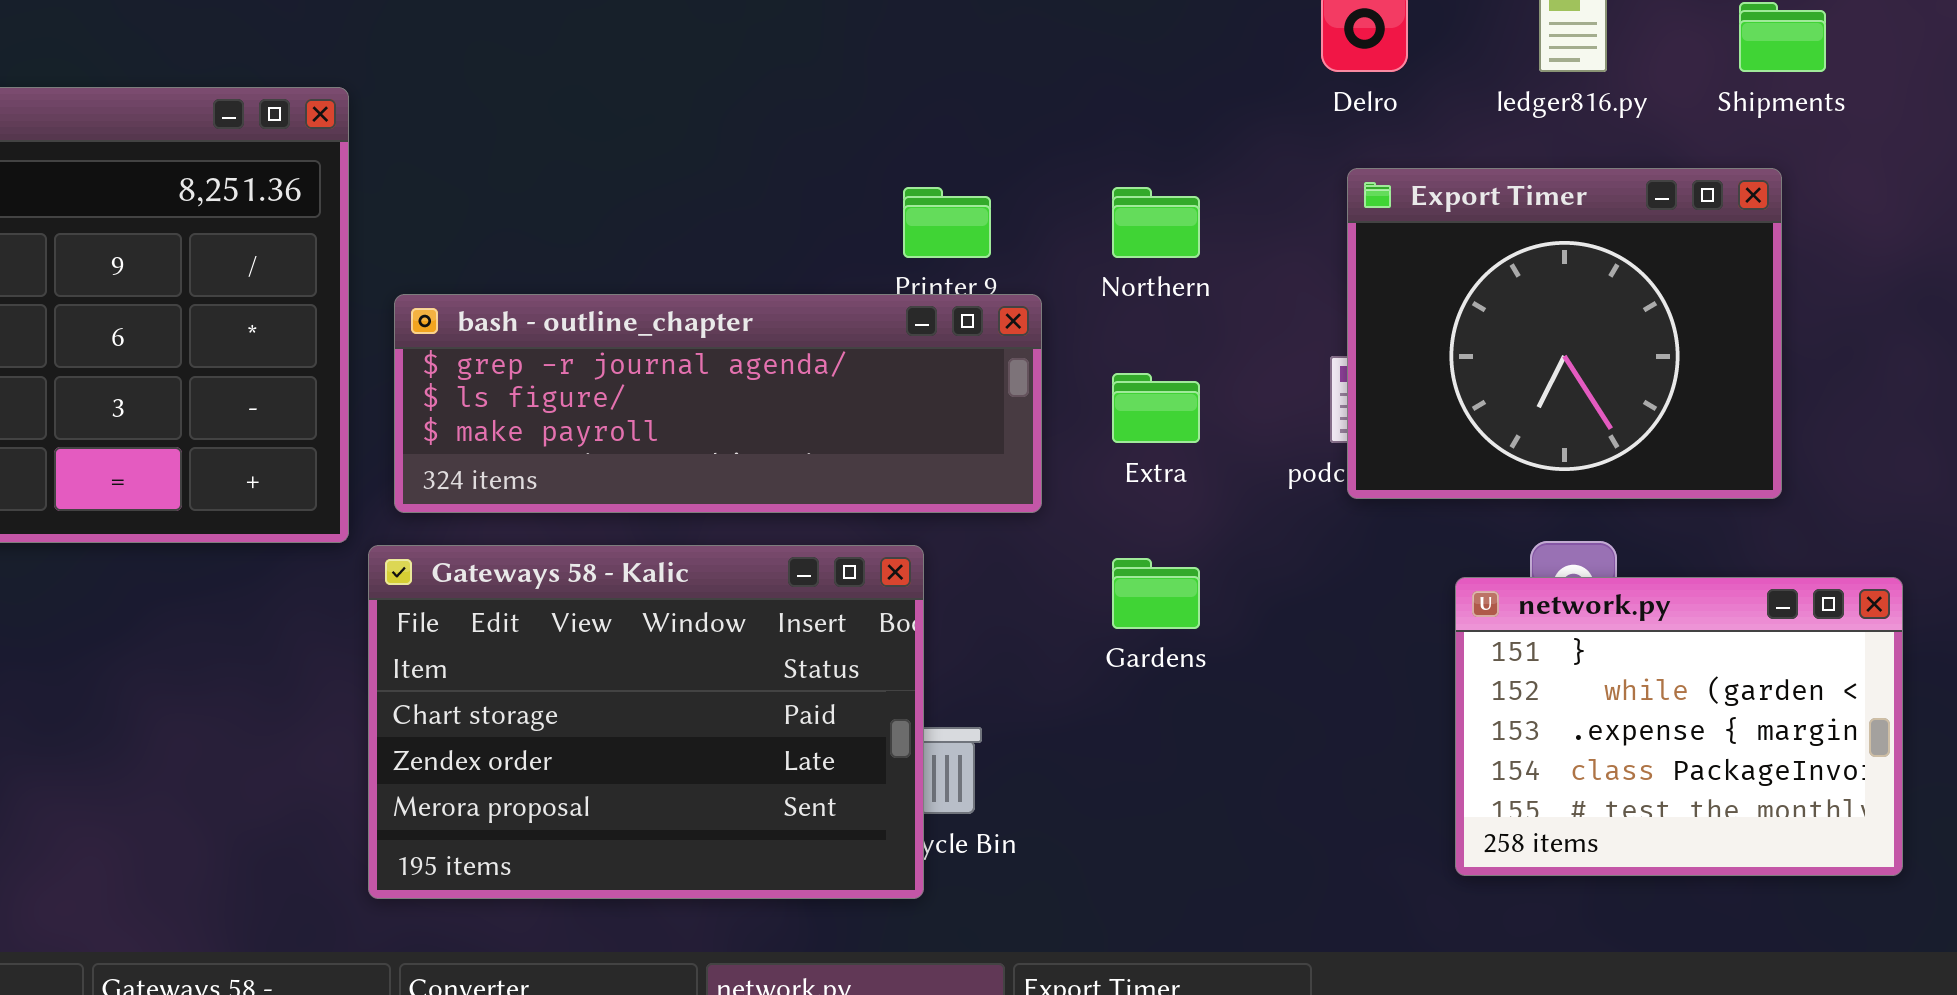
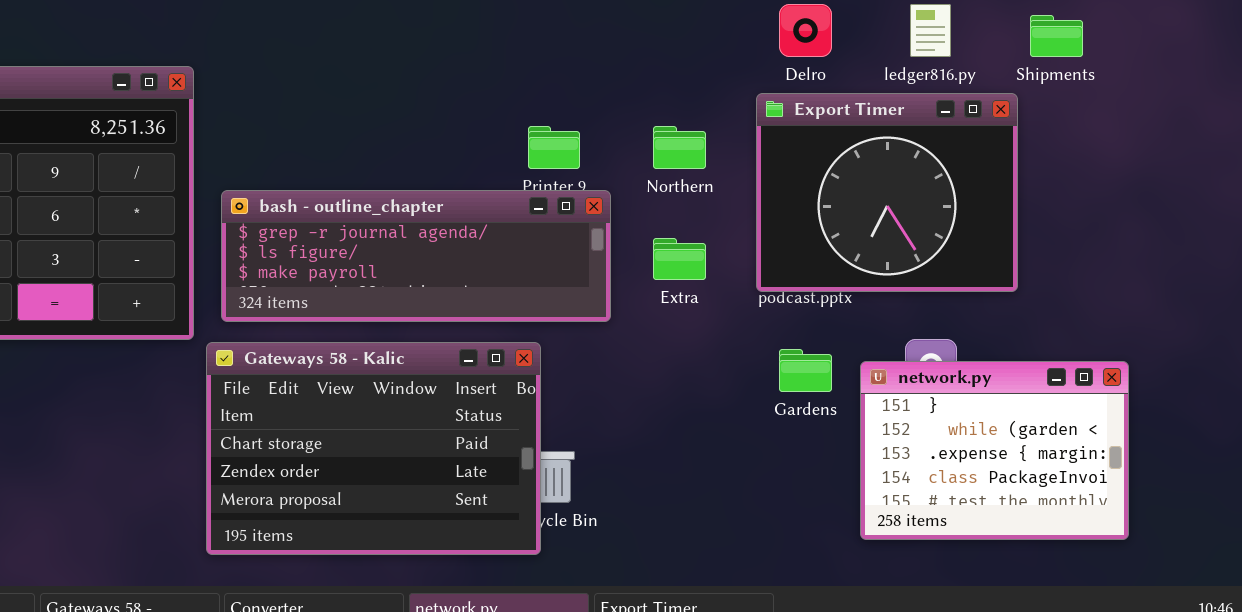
Export Timer: [1347,168,1782,499] -> [756,93,1018,292], moved
Gardens: [1112,558,1200,629] -> [779,349,832,392], moved

